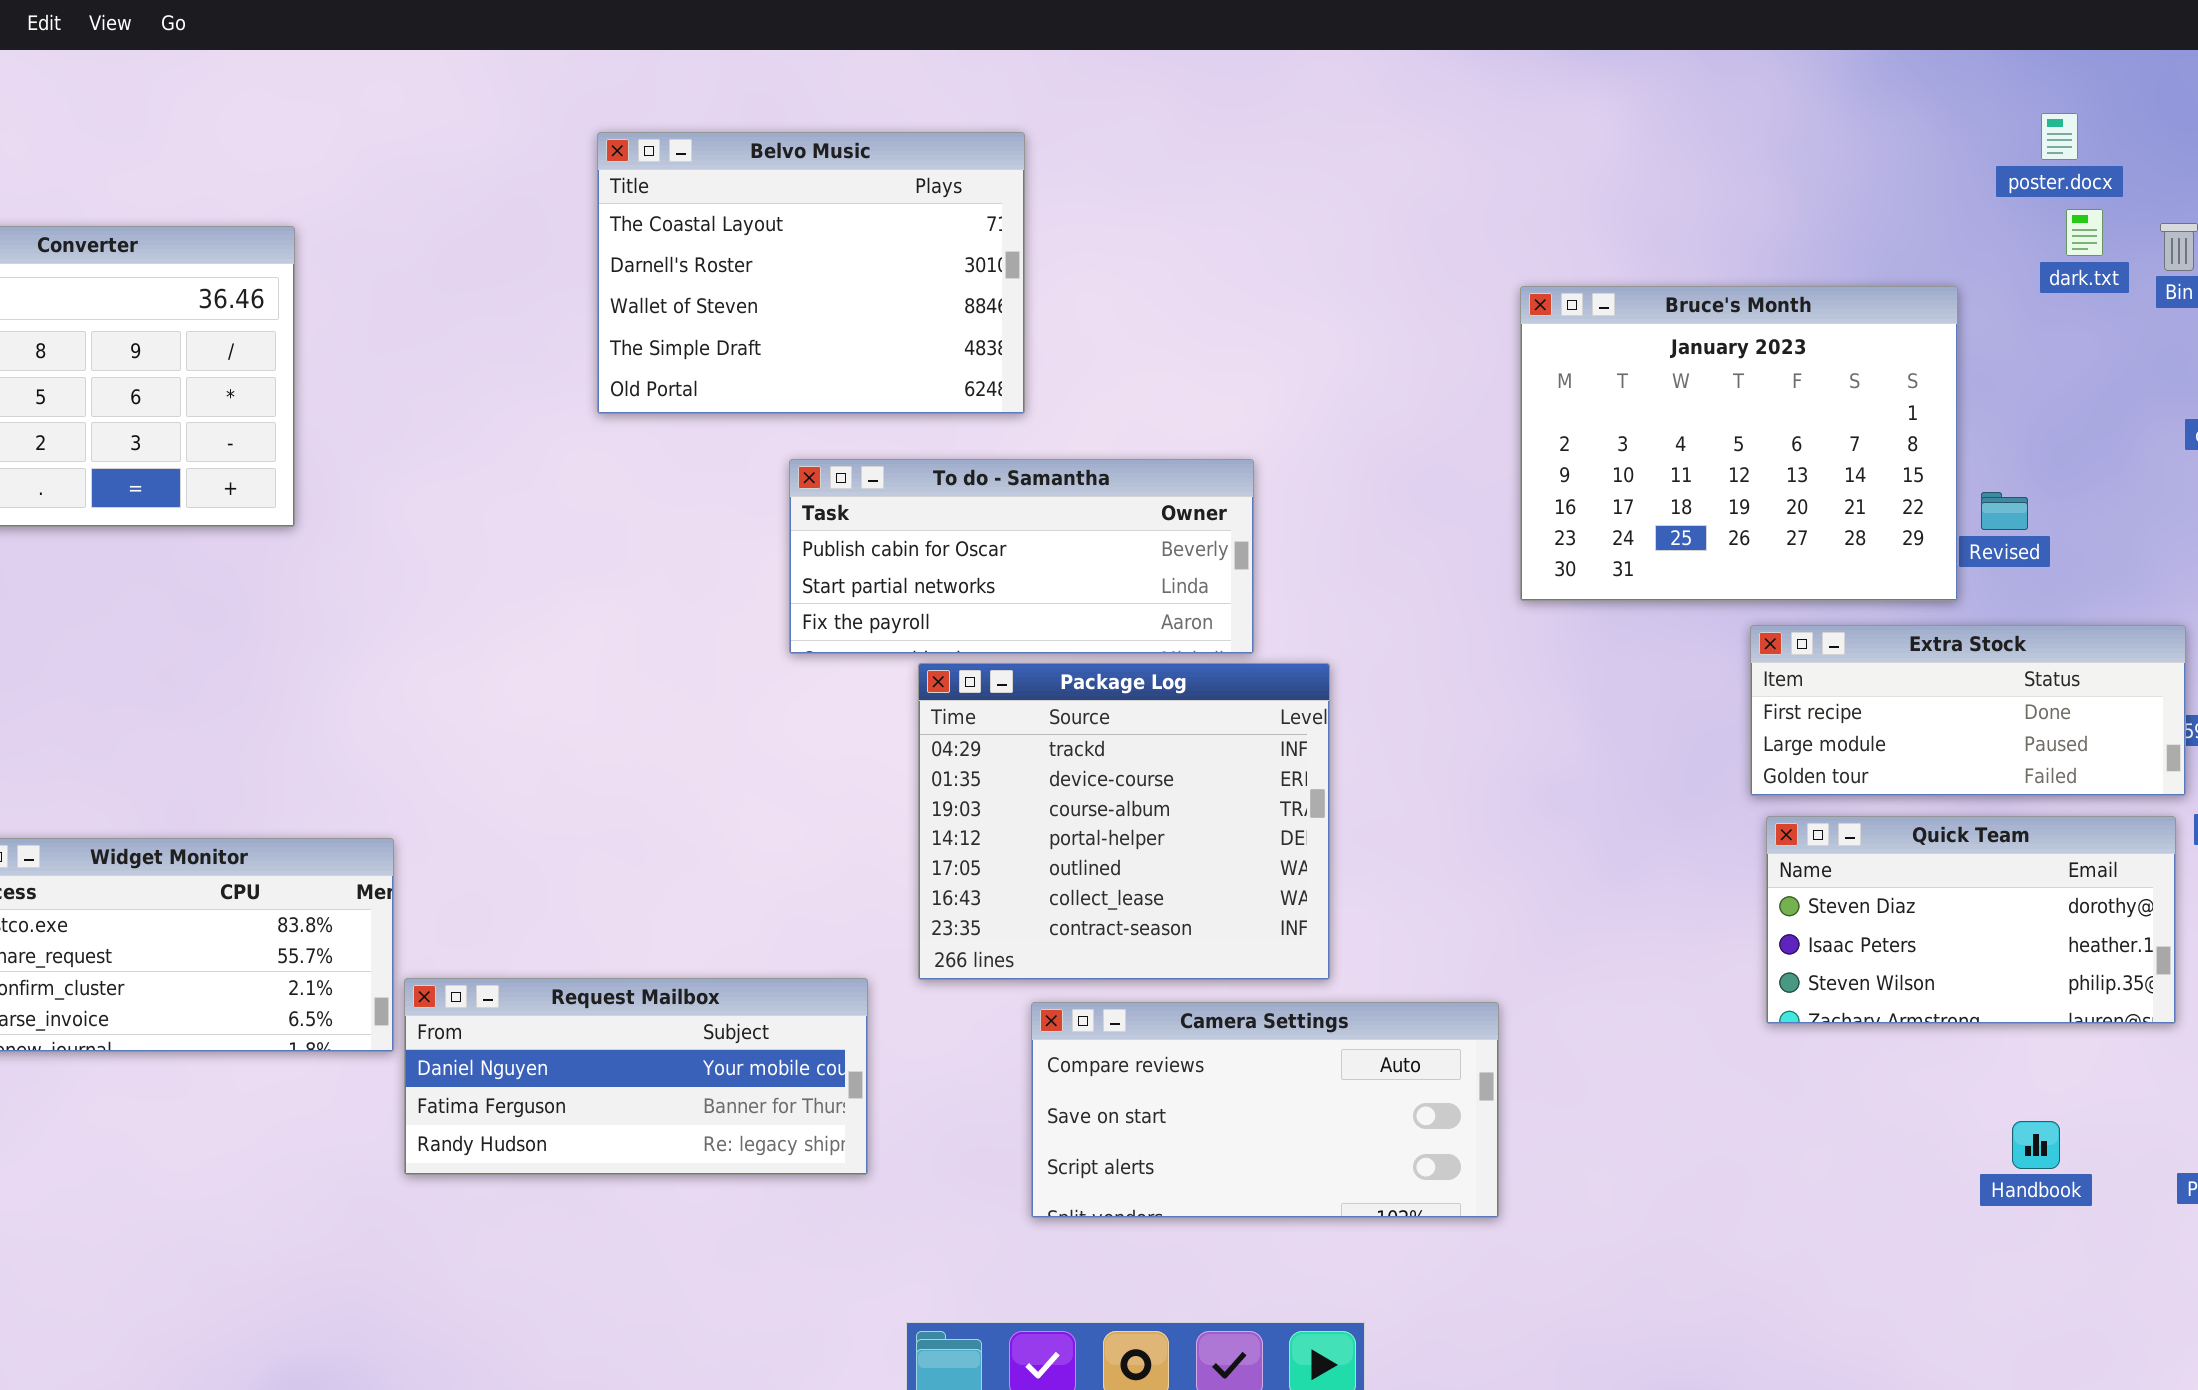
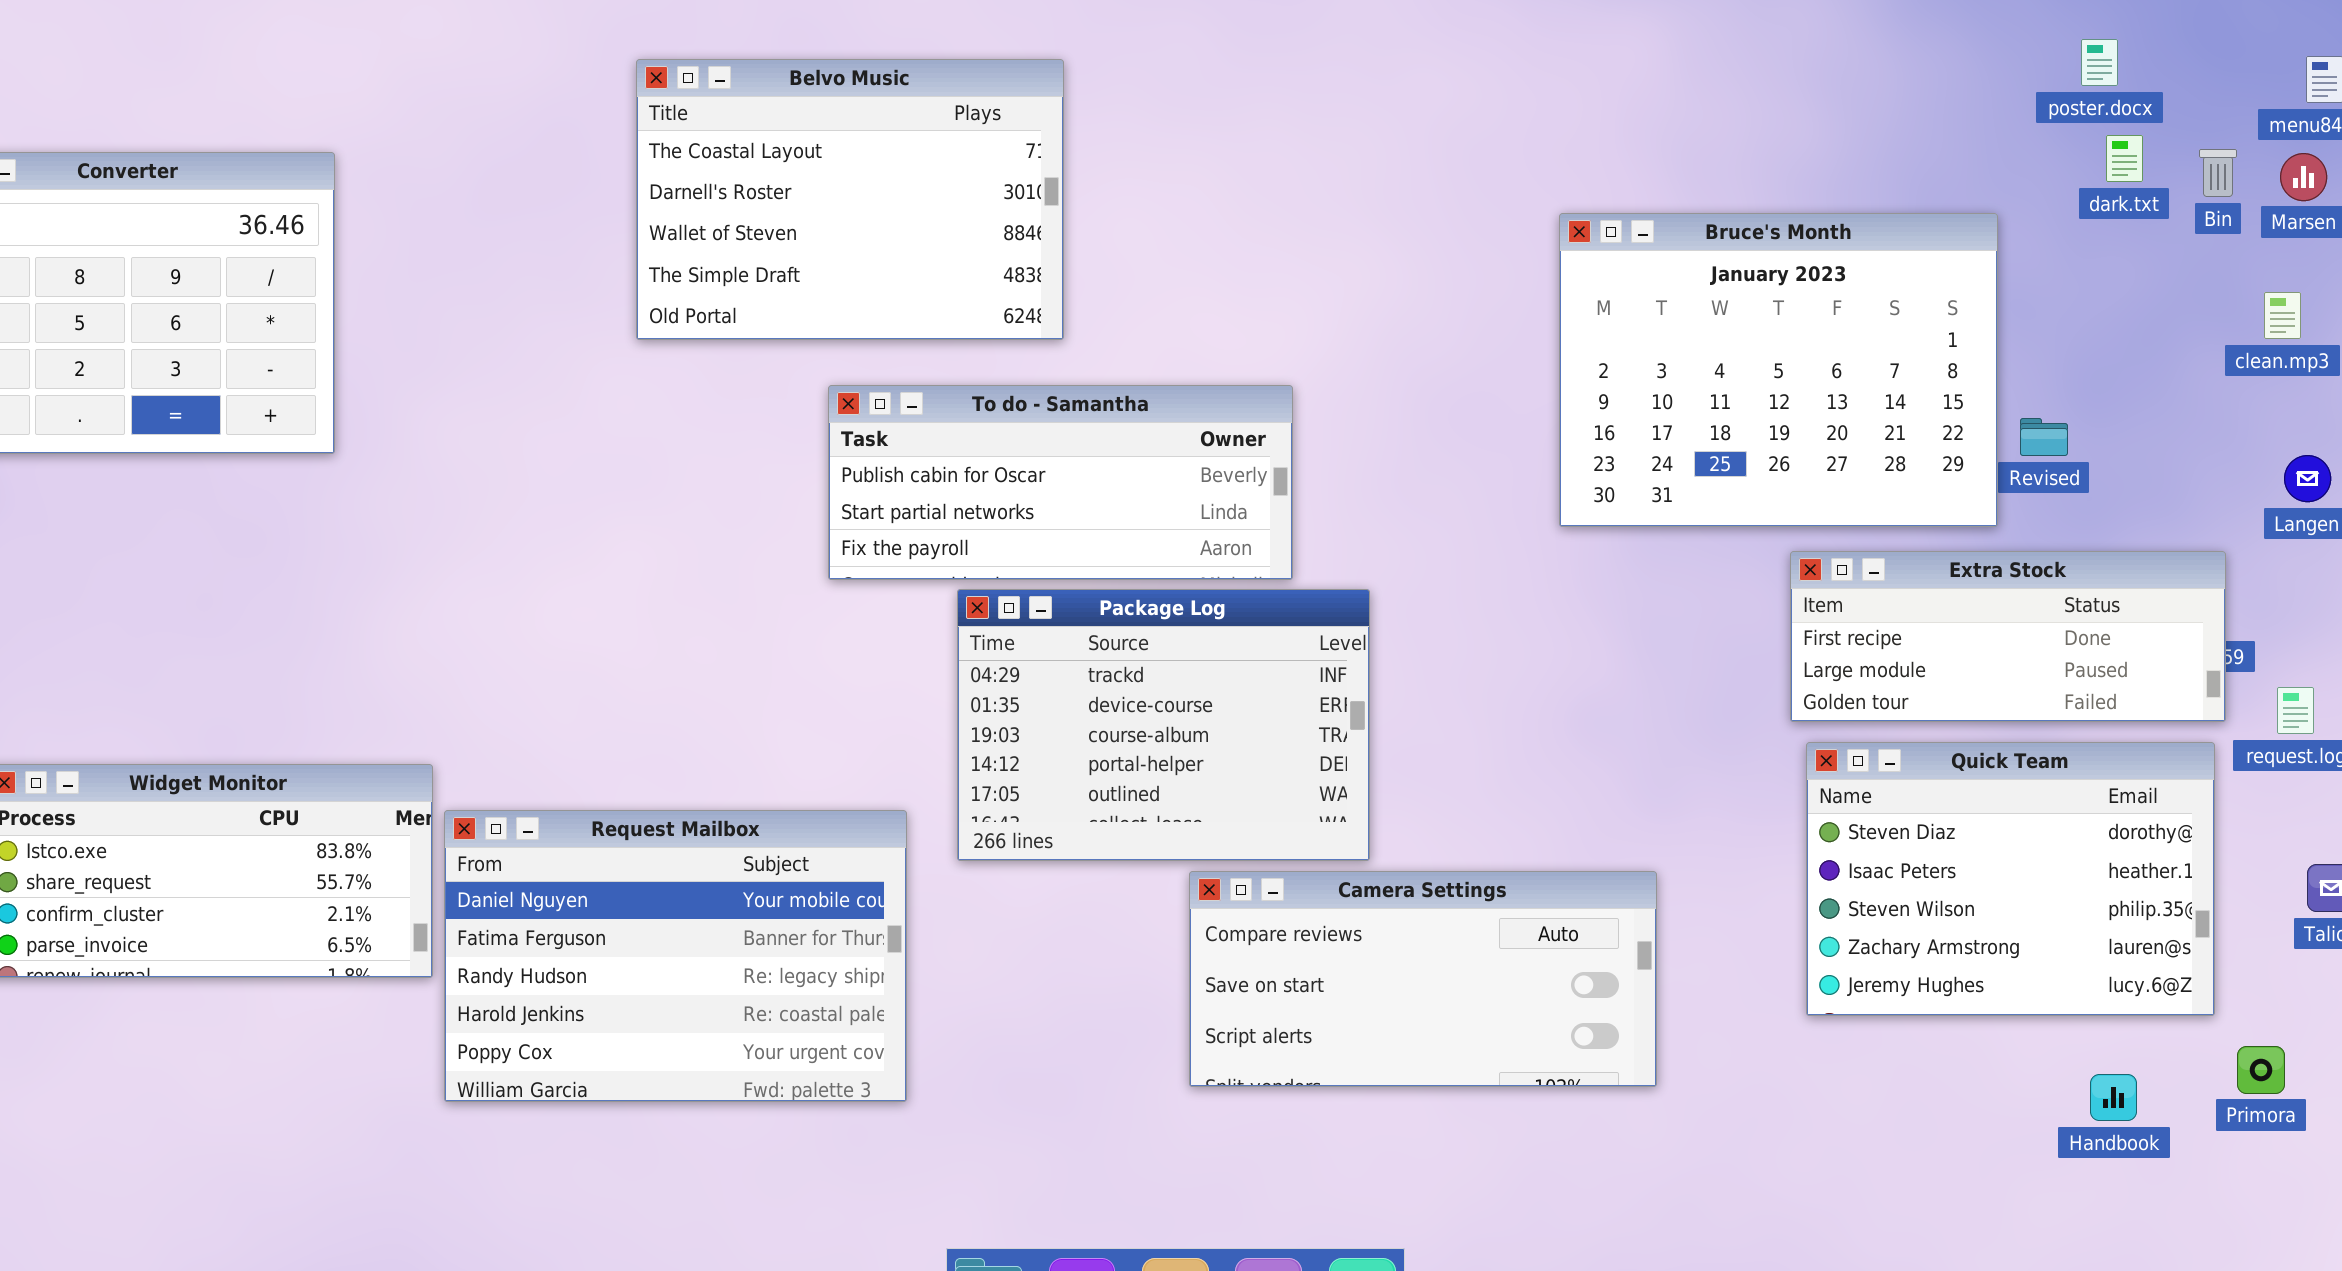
Package Log: [918,663,1330,980] -> [957,589,1370,861], resized
Quick Team: [1766,816,2176,1024] -> [1806,742,2215,1016], resized
Request Mailbox: [404,978,868,1175] -> [444,810,907,1102], resized
Camera Settings: [1031,1002,1499,1218] -> [1189,871,1657,1087], moved
Handbook: [2012,1121,2060,1169] -> [2090,1074,2137,1121], moved

